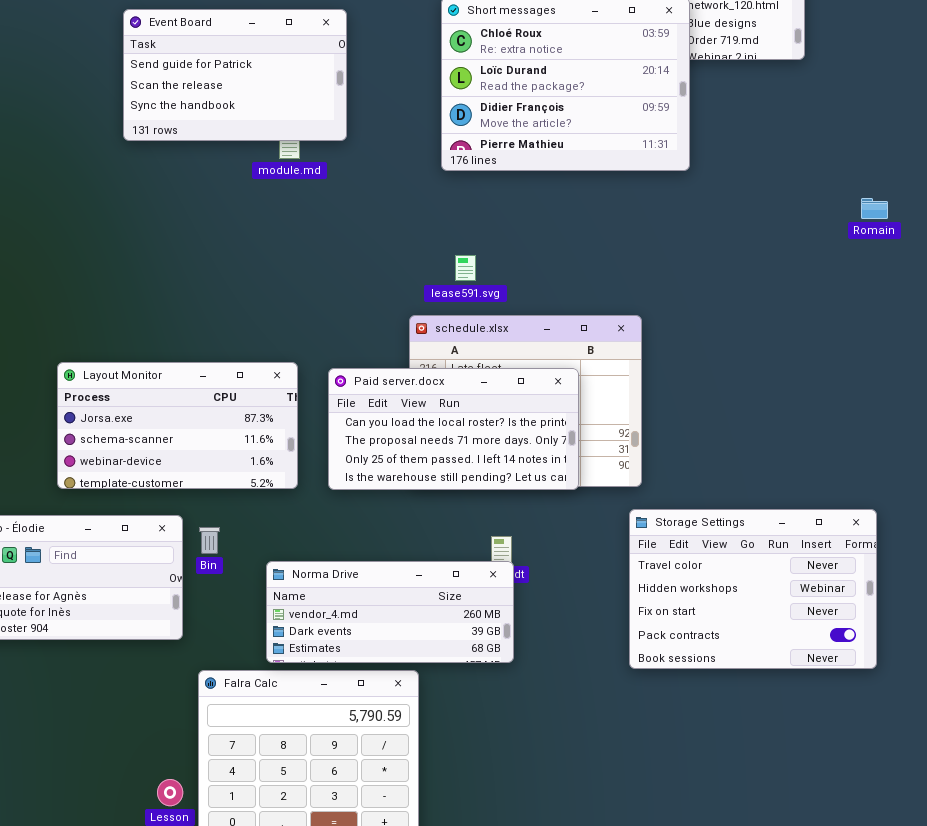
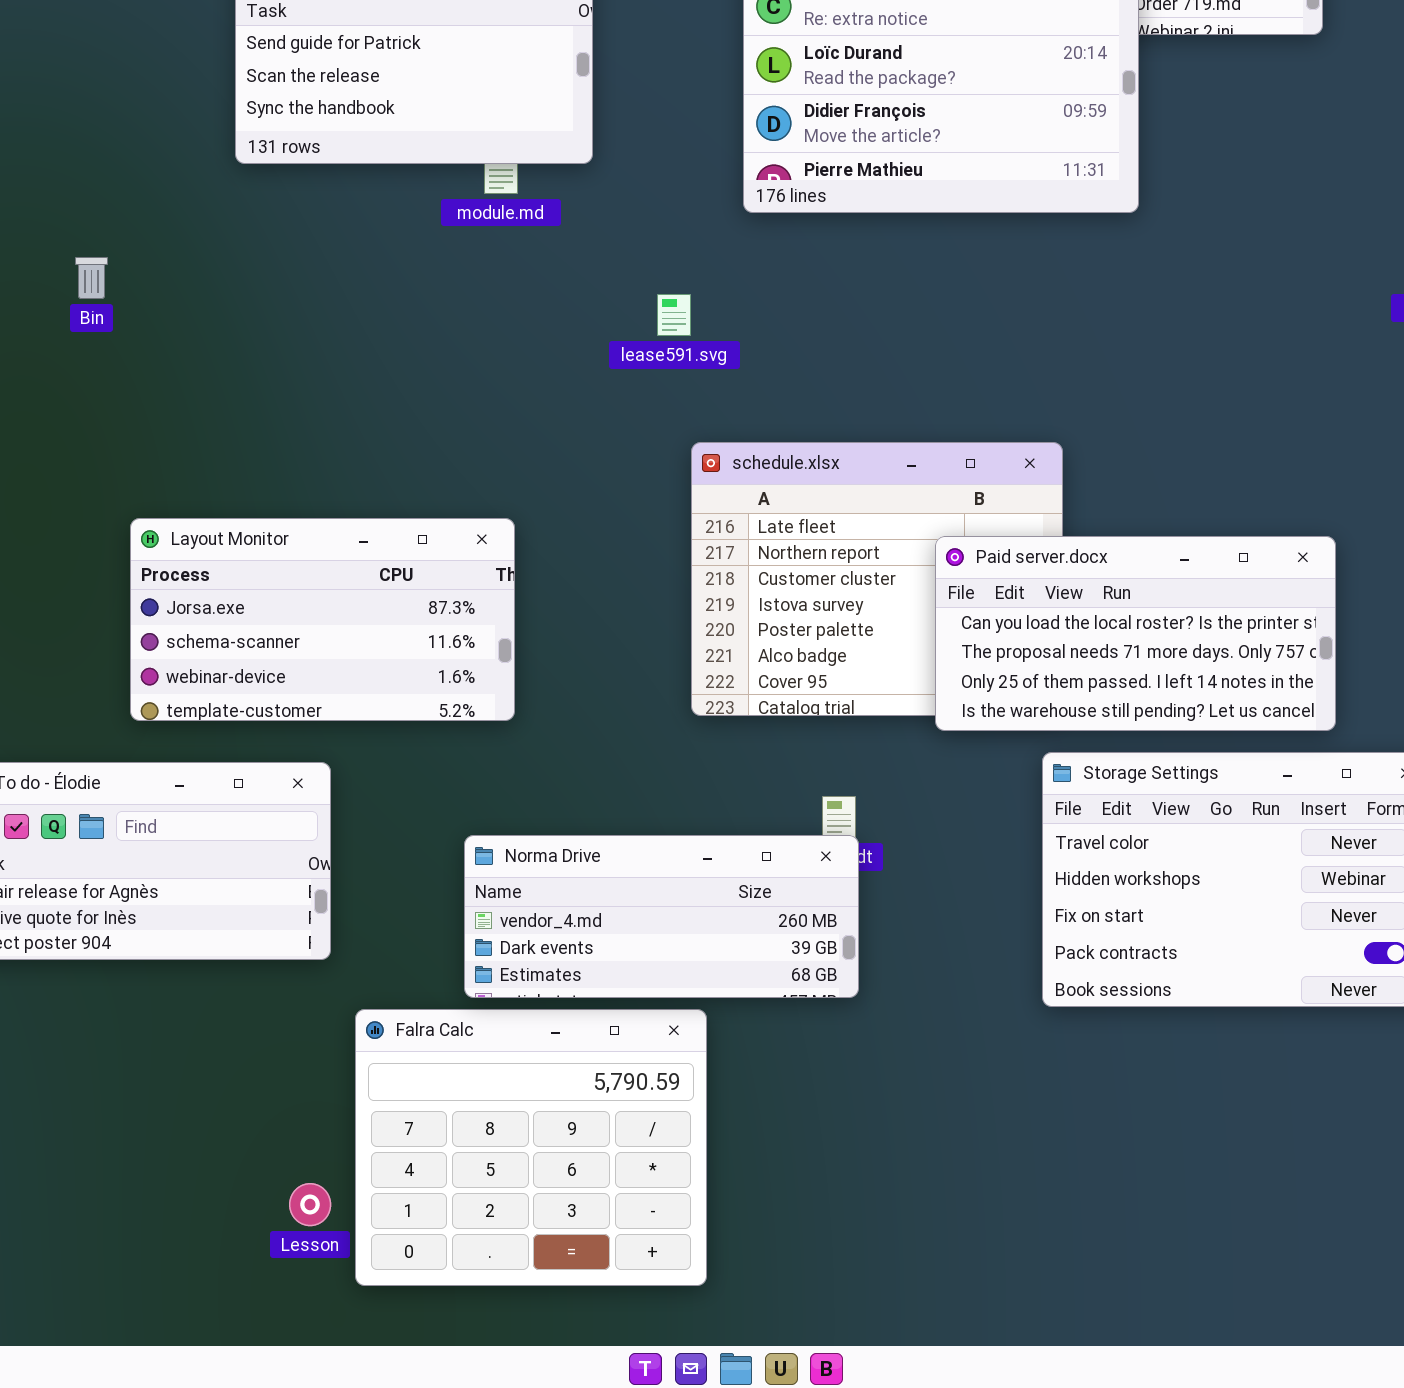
lease591.svg: [455,255,476,281] -> [657,294,691,336], moved
Paid server.docx: [328,368,579,490] -> [935,536,1336,731], moved
Bin: [199,527,220,554] -> [75,257,108,299], moved

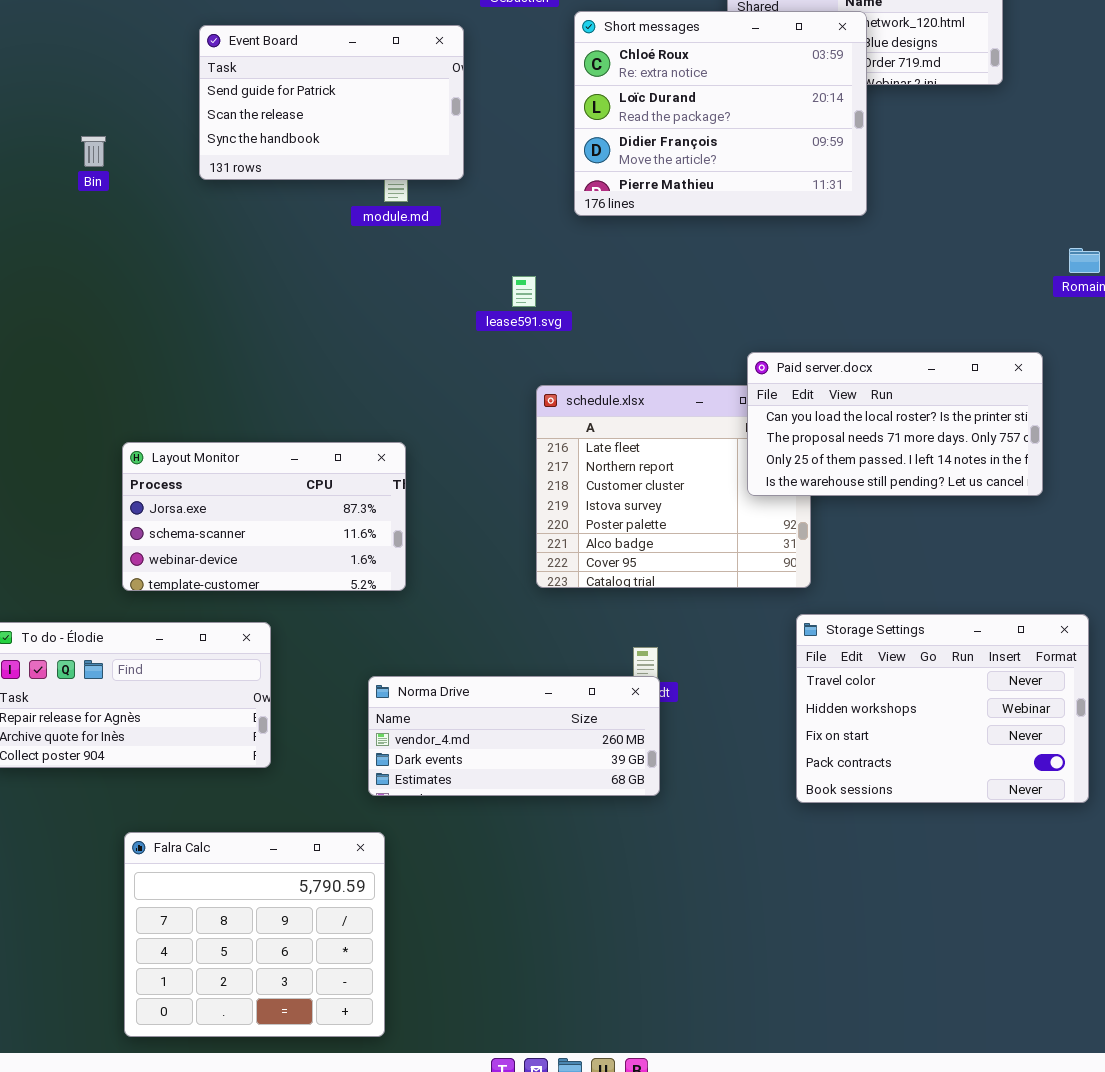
Bin: [75,257,108,299] -> [81,136,106,167], moved
Paid server.docx: [935,536,1336,731] -> [747,352,1043,496], moved
Falra Calc: [355,1009,707,1286] -> [124,832,385,1037], moved

